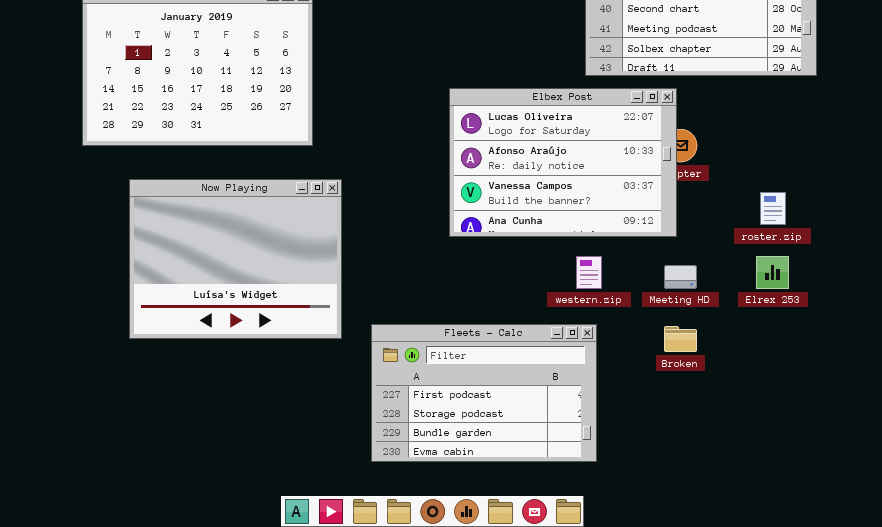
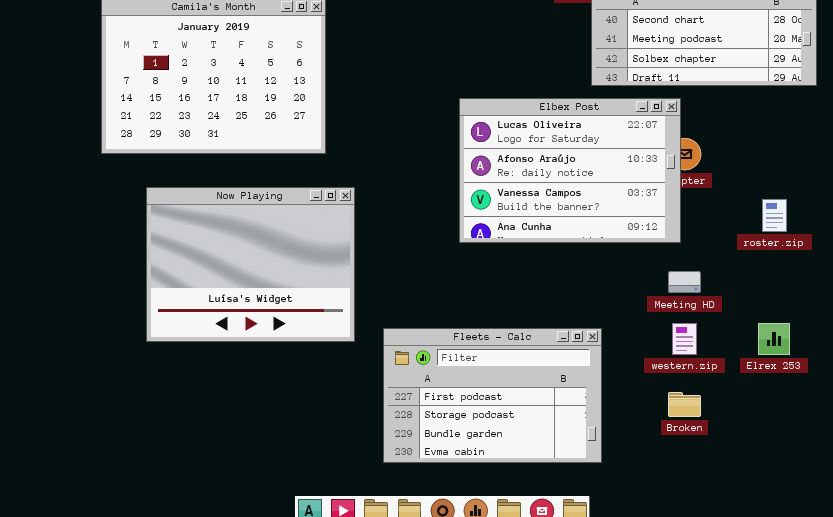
western.zip: [576,256,602,289] -> [672,323,697,355], moved
Elrex 253: [756,256,789,289] -> [758,323,790,355], moved
Broken: [664,326,697,352] -> [668,392,701,417], moved

